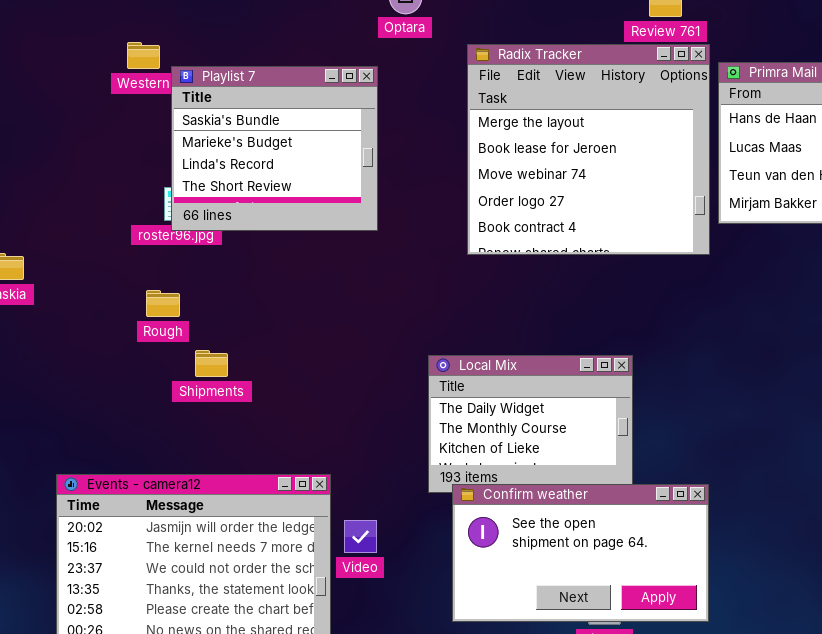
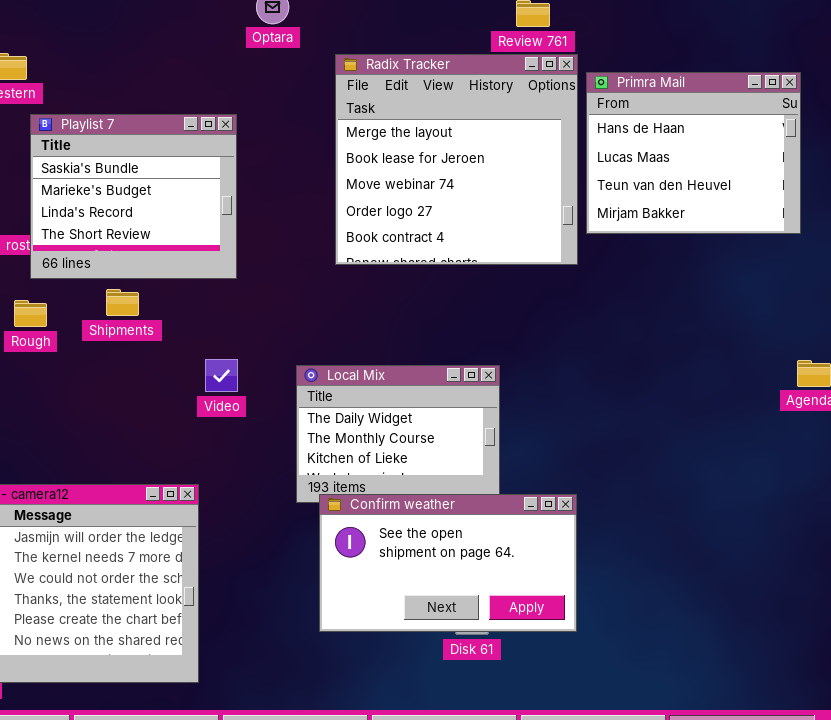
Playlist 7: [171,66,378,231] -> [30,114,237,279], moved
Shipments: [195,350,228,377] -> [106,289,139,316], moved
Video: [344,520,377,553] -> [205,359,238,392], moved

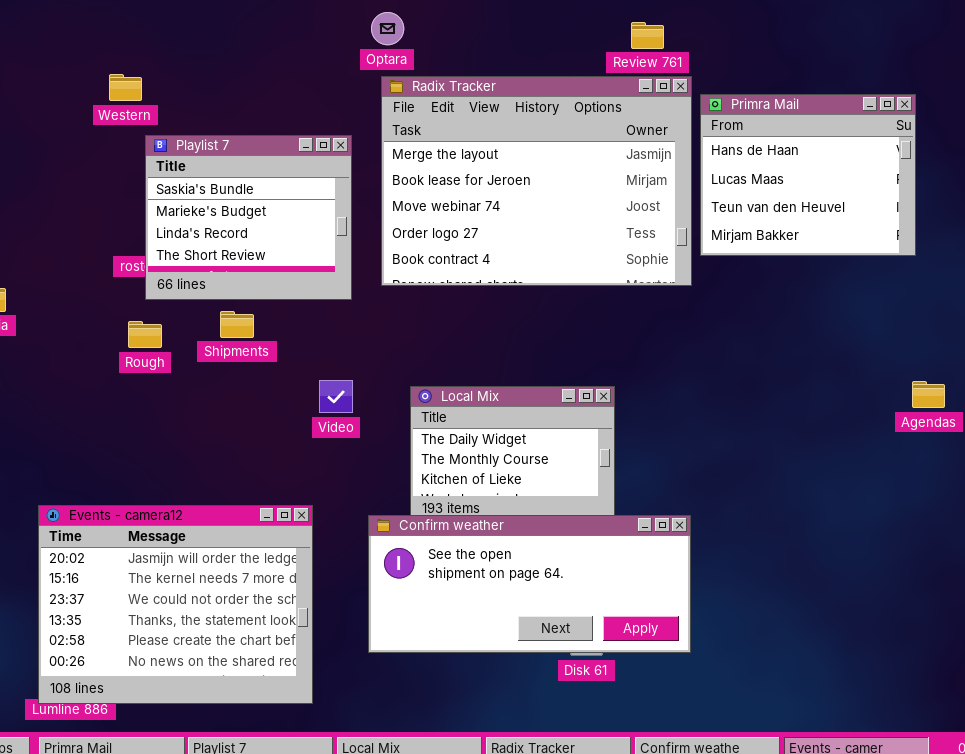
Radix Tracker: [335,54,578,265] -> [381,76,692,286], resized
Confirm weather: [319,494,577,632] -> [368,515,691,653], resized

